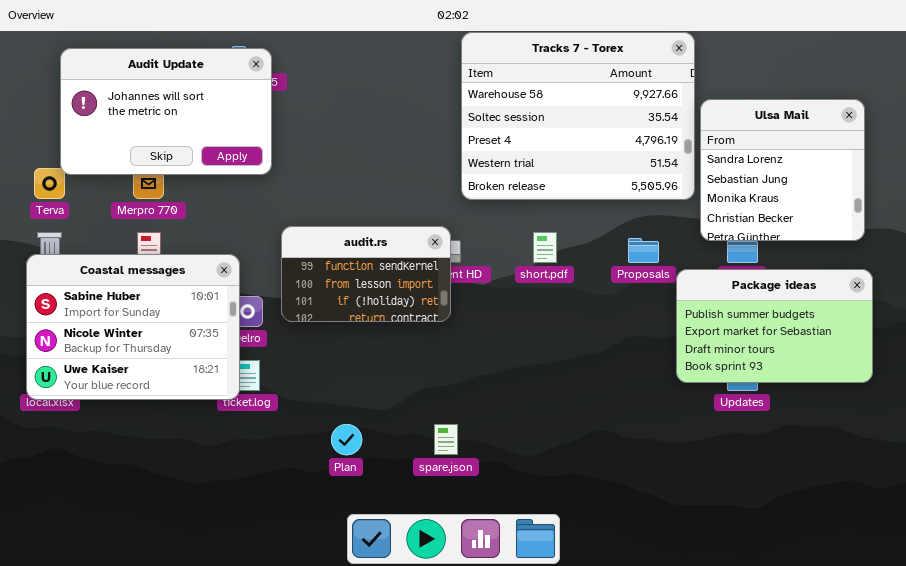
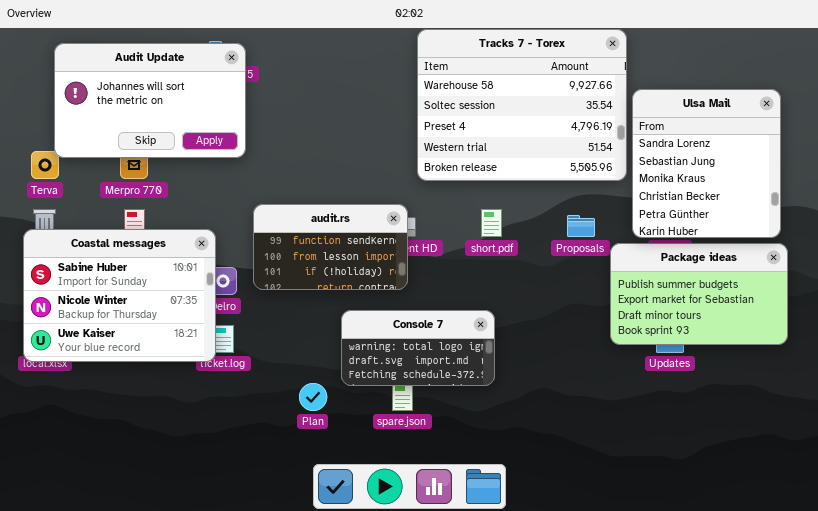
Ulsa Mail: [700,99,865,241] -> [632,89,781,238], resized
Console 7: none -> [341,310,495,386], opened

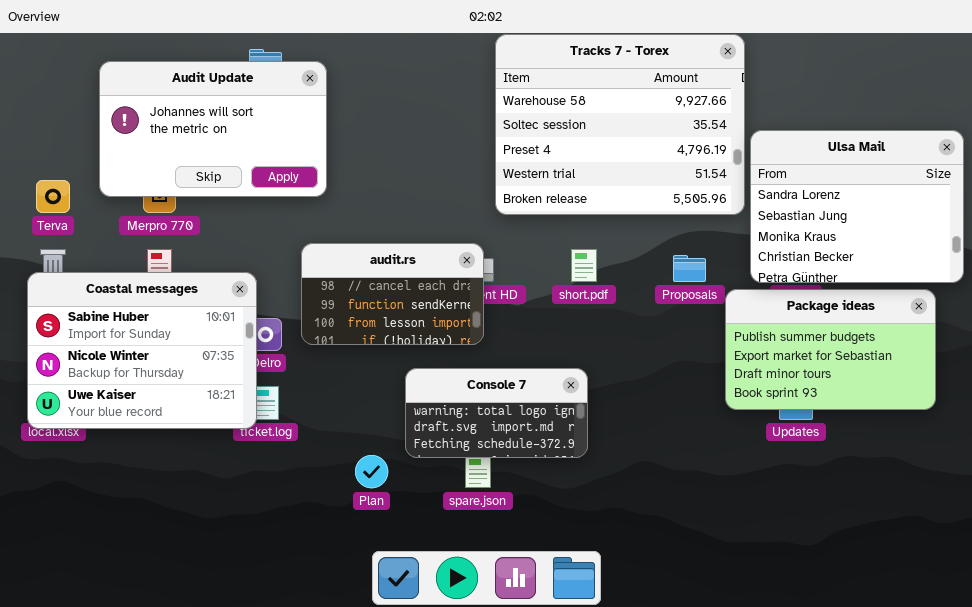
Audit Update: [54,43,246,158] -> [99,61,327,197], moved
Ulsa Mail: [632,89,781,238] -> [750,130,964,283], resized
audit.rs: [253,204,408,290] -> [301,243,484,345], scrolled up 1 row

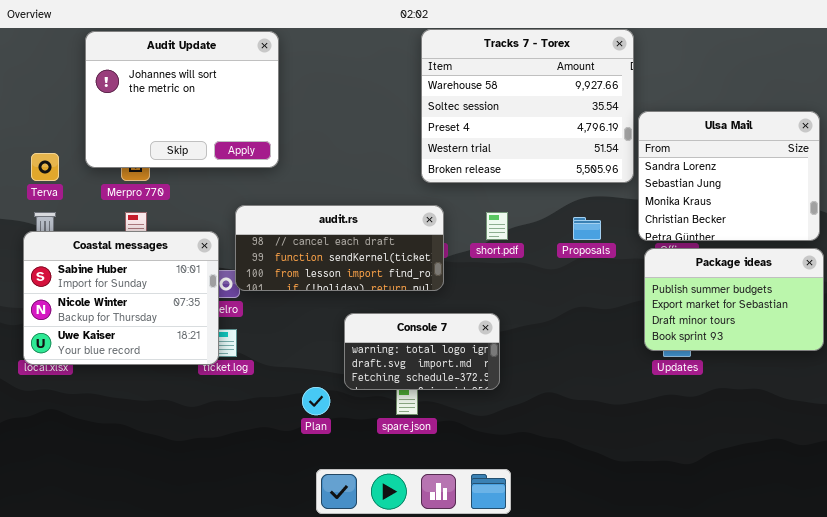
Audit Update: [99,61,327,197] -> [85,31,279,168], resized
audit.rs: [301,243,484,345] -> [235,205,444,291], moved, resized
Package ideas: [725,289,936,410] -> [644,248,824,351], moved

